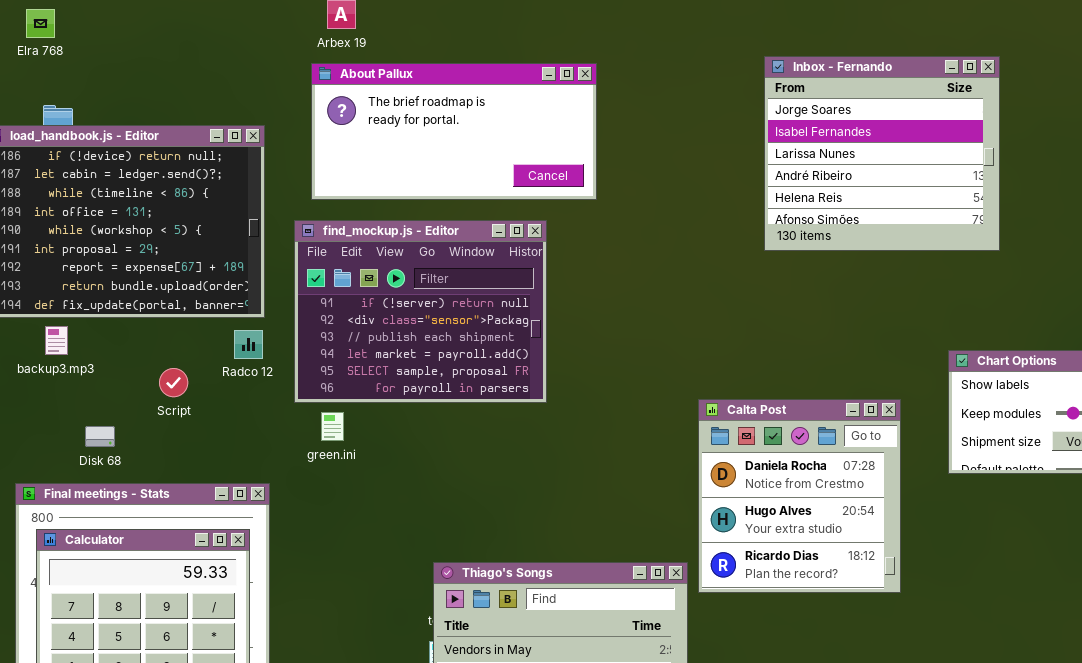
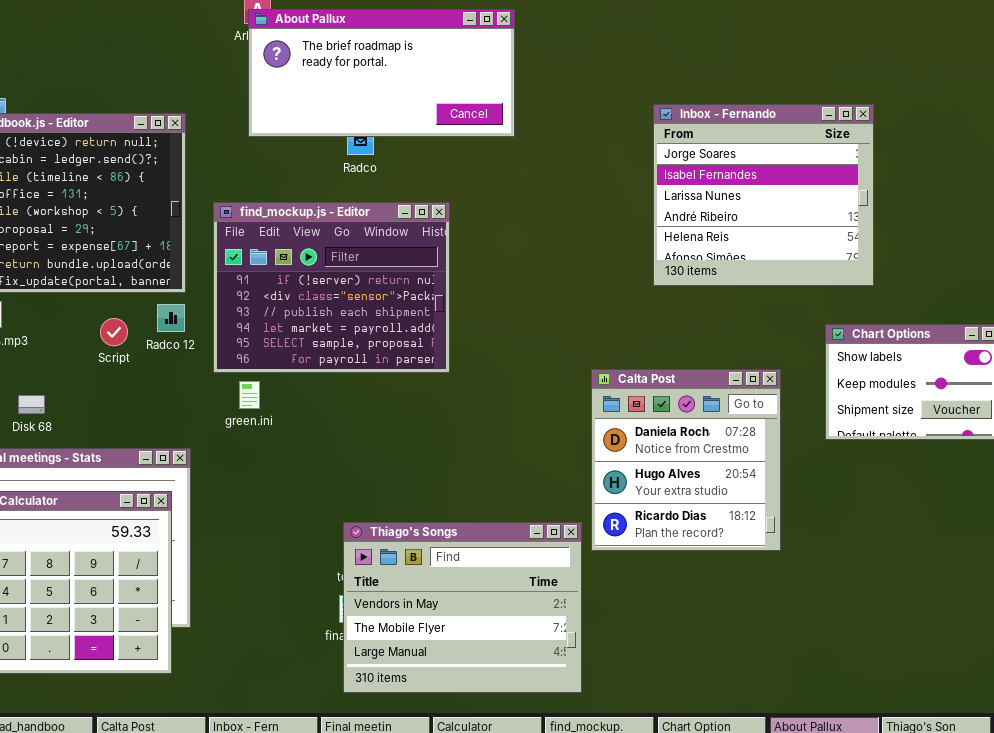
Inbox - Fernando: [764,56,1000,251] -> [653,104,874,286], moved
About Pallux: [311,63,597,200] -> [248,9,515,137], moved
Script: [159,368,188,397] -> [100,318,128,346], moved

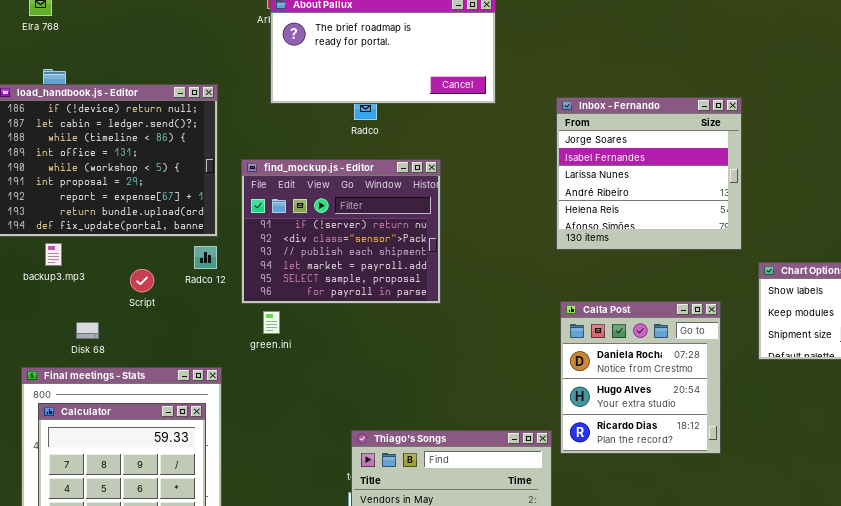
Inbox - Fernando: [653,104,874,286] -> [556,97,742,250], moved
Script: [100,318,128,346] -> [130,269,154,292], moved

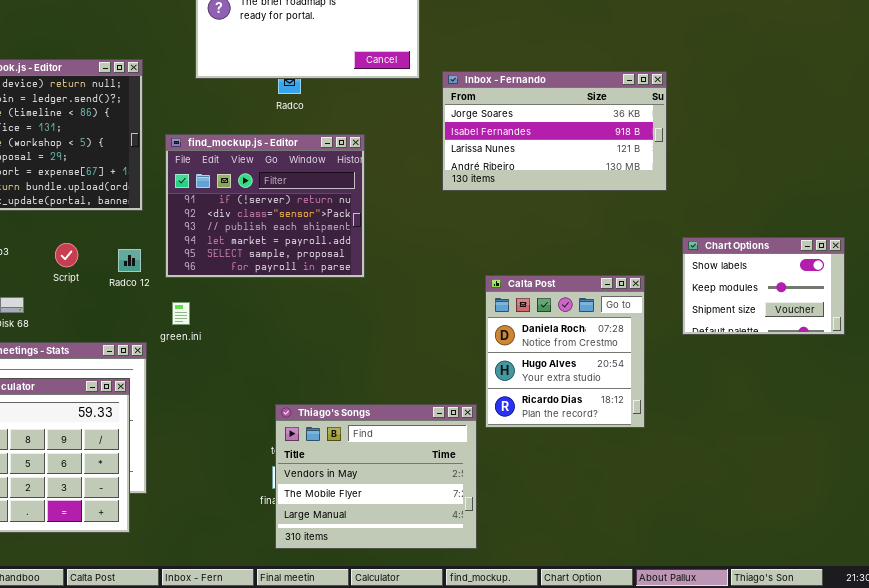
Inbox - Fernando: [556,97,742,250] -> [442,71,667,191], resized
Radco 12: [194,246,217,269] -> [118,249,141,272], moved
green.ini: [263,311,280,334] -> [172,302,190,325], moved

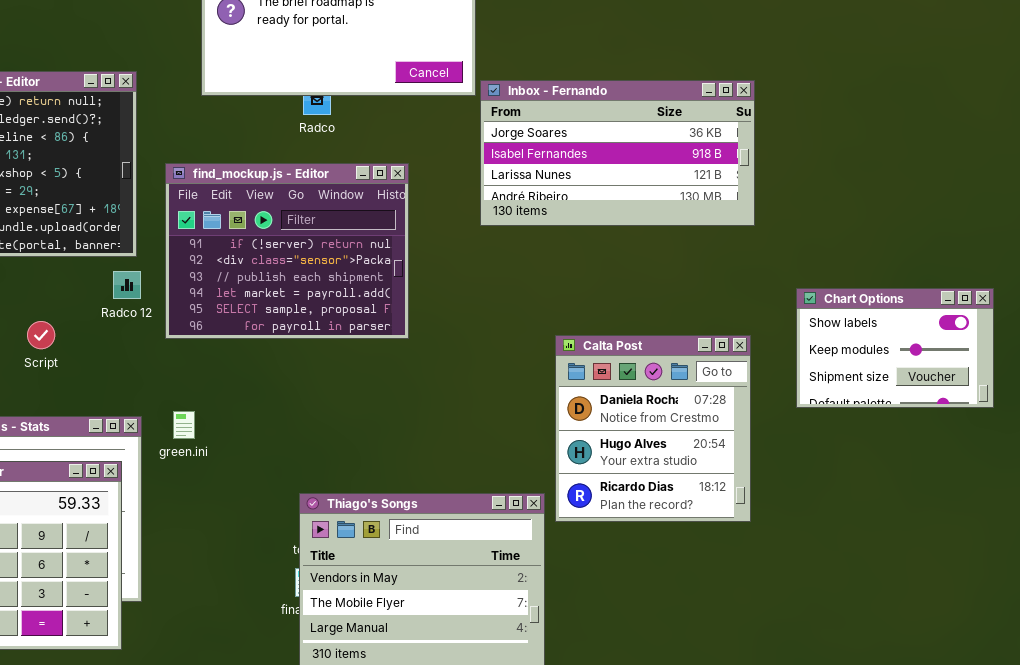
Inbox - Fernando: [442,71,667,191] -> [480,80,755,226], moved
Script: [55,243,78,267] -> [27,321,55,349], moved
Radco 12: [118,249,141,272] -> [113,271,141,299], moved
green.ini: [172,302,190,325] -> [173,411,195,439], moved

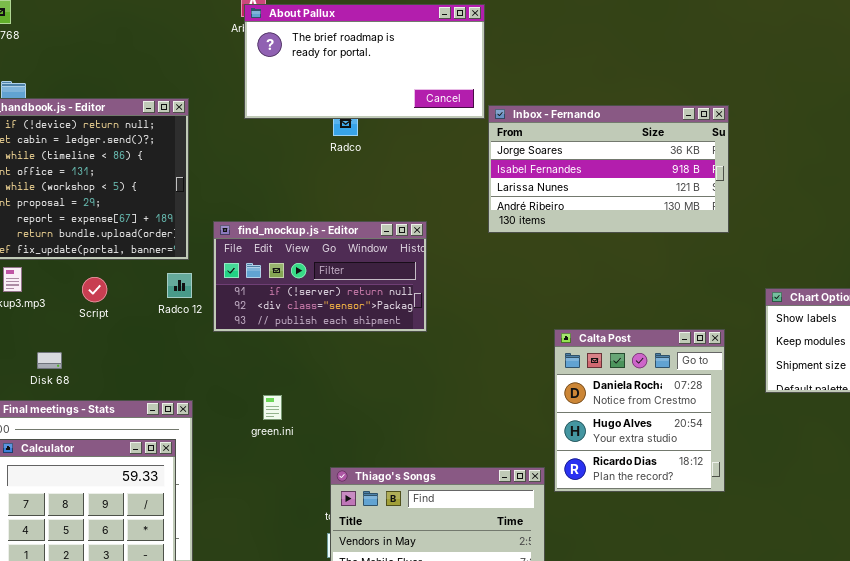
find_mockup.js - Editor: [165,163,409,339] -> [213,221,427,332], resized
Script: [27,321,55,349] -> [82,277,107,302], moved
green.ini: [173,411,195,439] -> [263,395,282,420], moved

